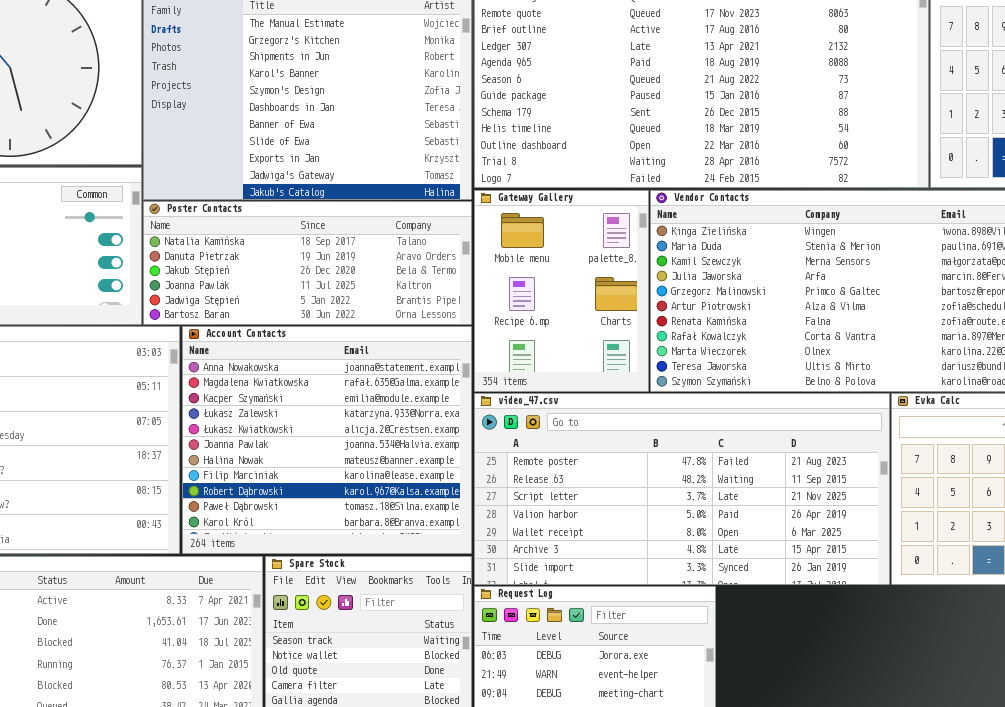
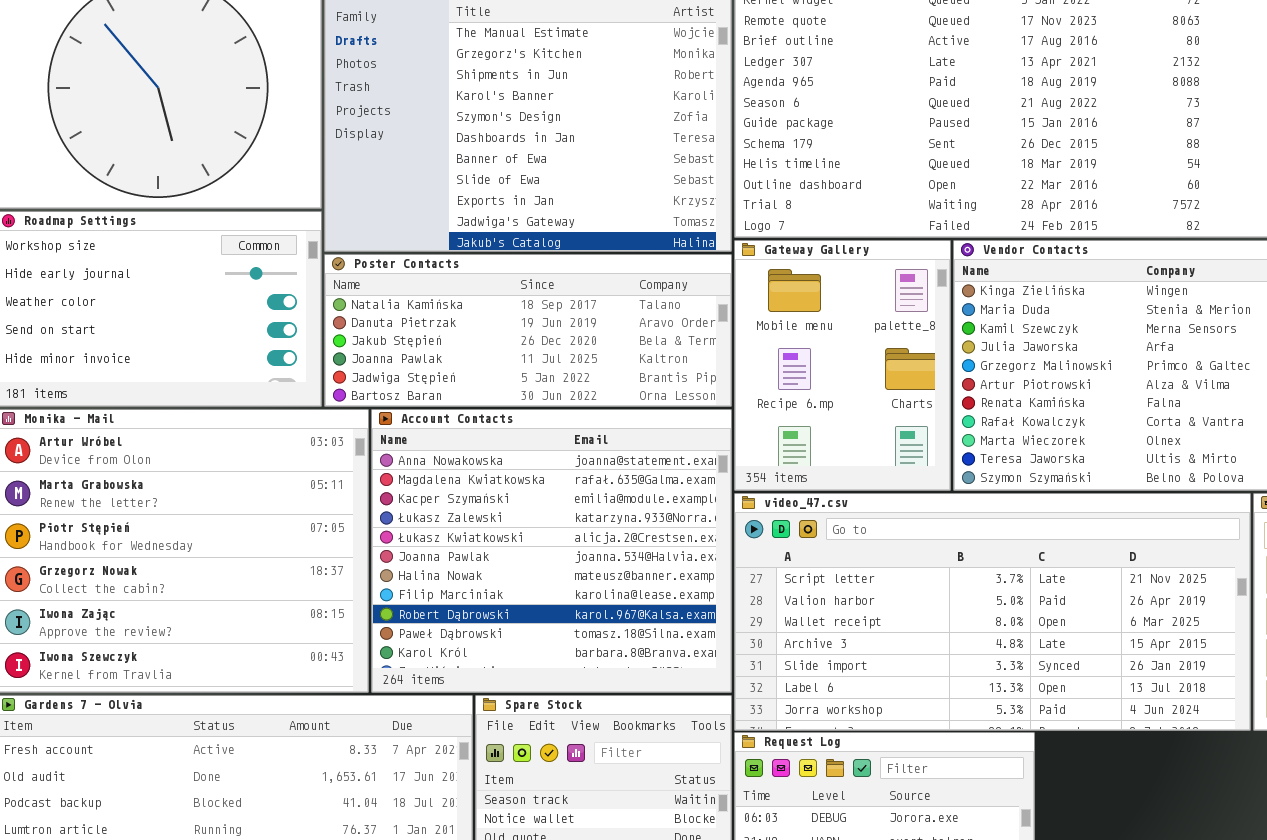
video_47.csv: [474,393,890,585] -> [734,493,1251,731], scrolled down 2 rows

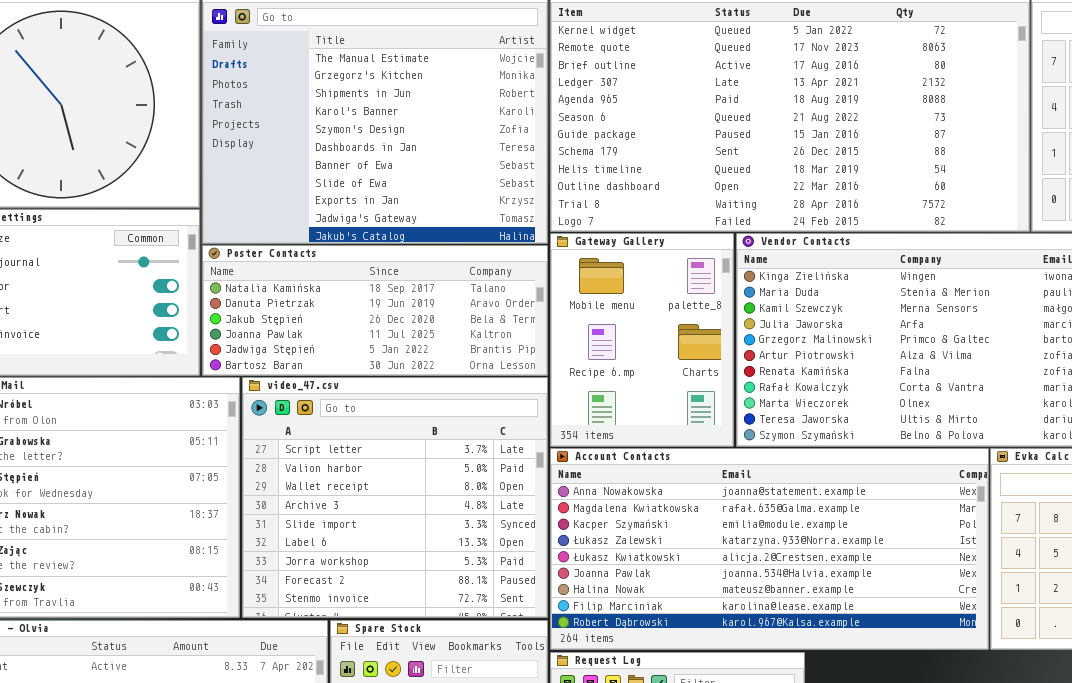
Account Contacts: [371,409,732,693] -> [550,448,989,650], moved, resized
video_47.csv: [734,493,1251,731] -> [242,377,548,618], moved, resized

